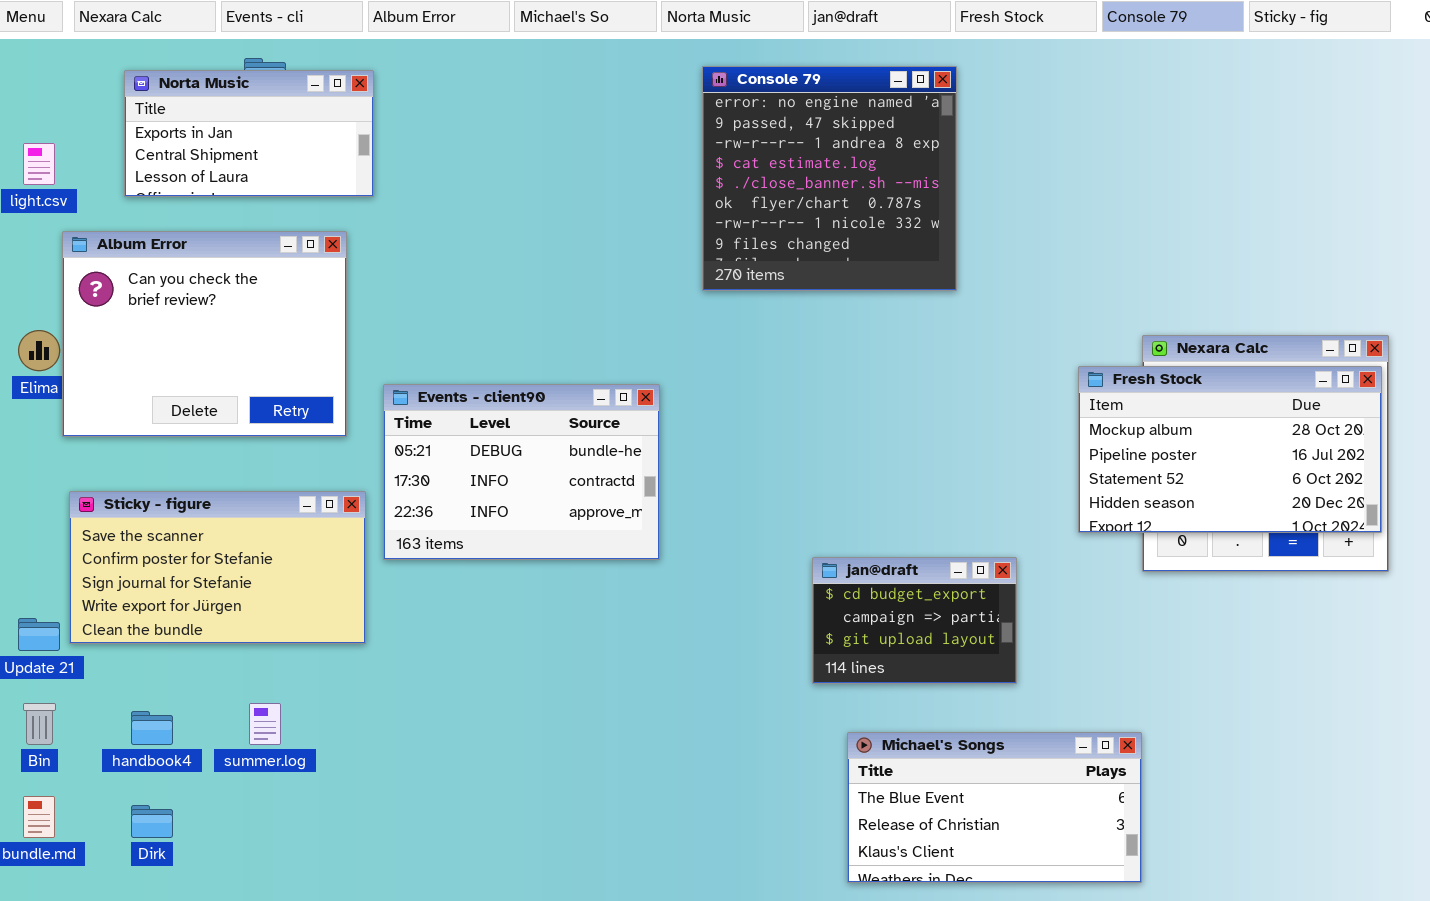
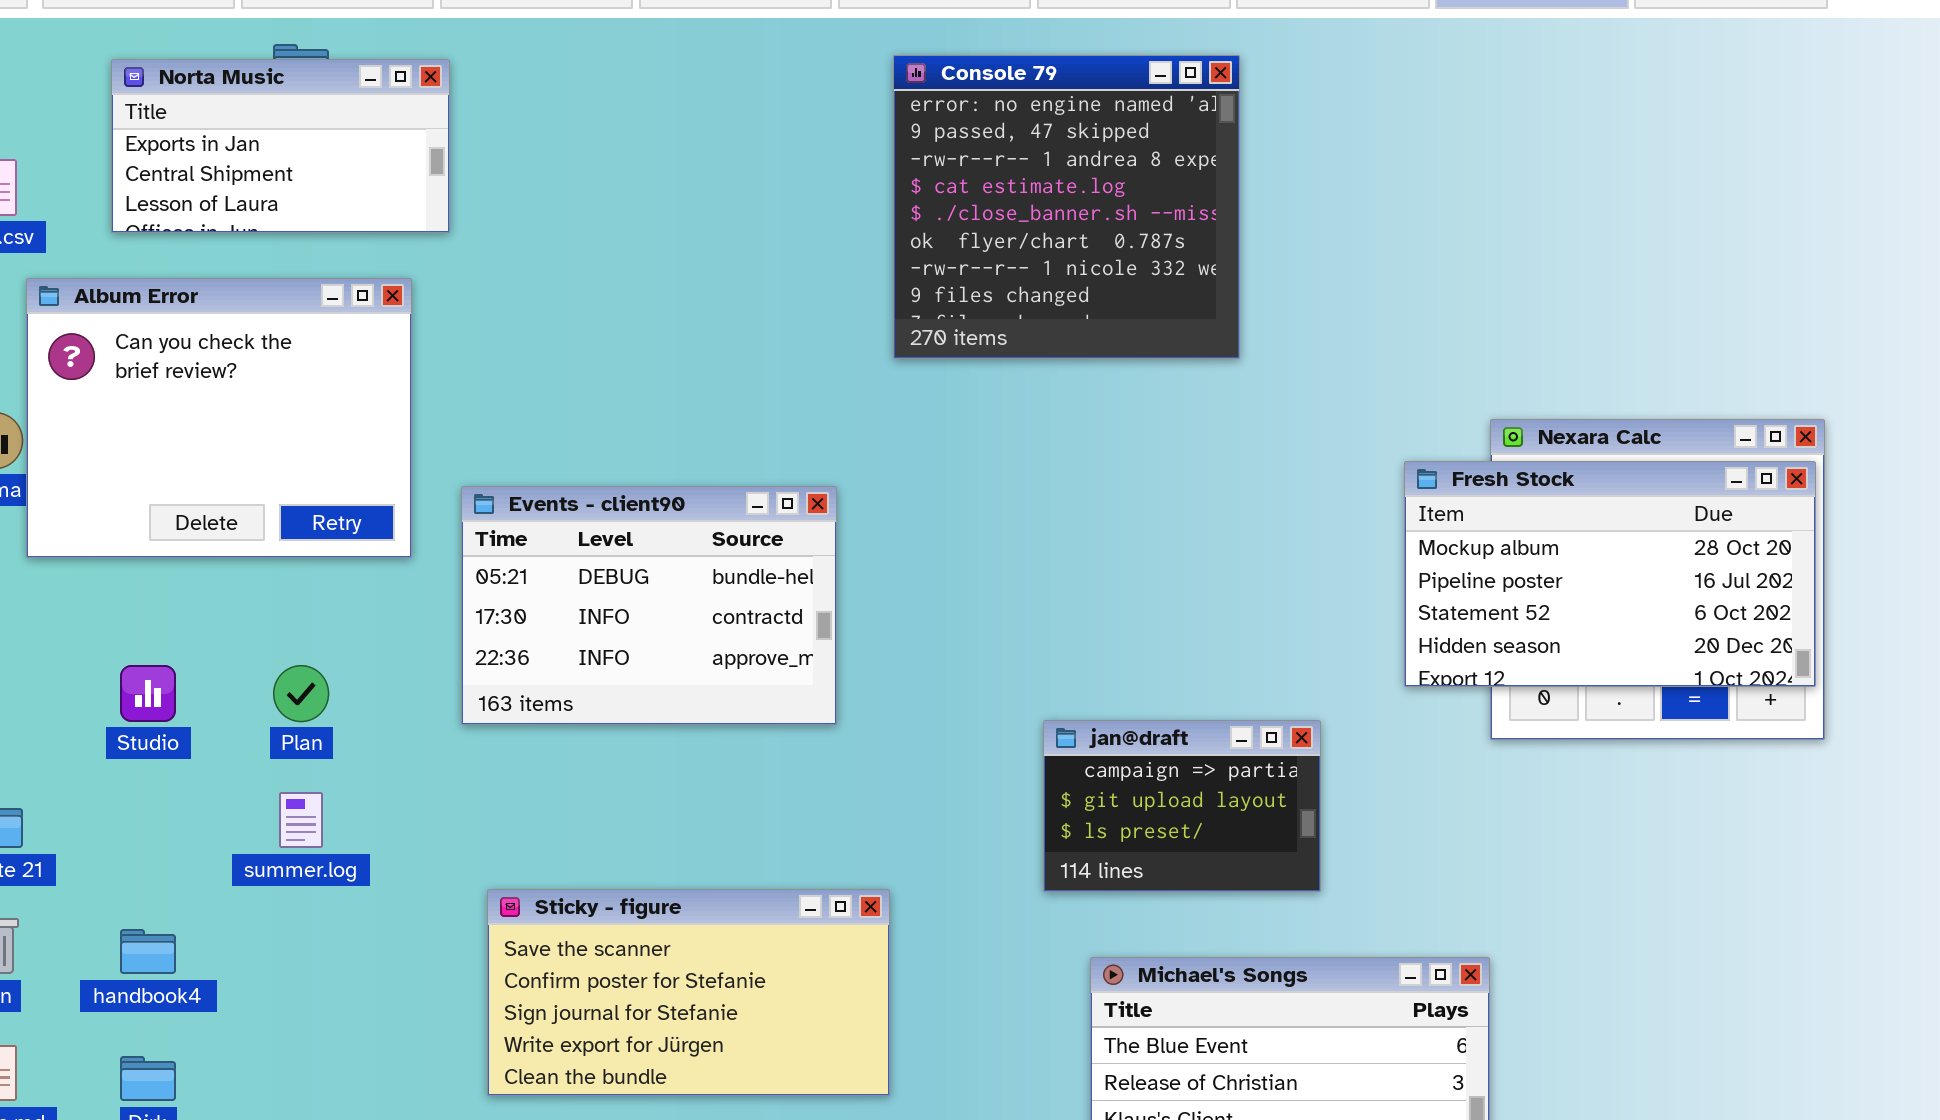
Sticky - figure: [69,491,366,644] -> [487,889,890,1096], moved
jan@draft: [812,557,1017,684] -> [1043,720,1321,892], scrolled down 1 row
summer.log: [249,703,281,745] -> [279,792,323,848], moved

